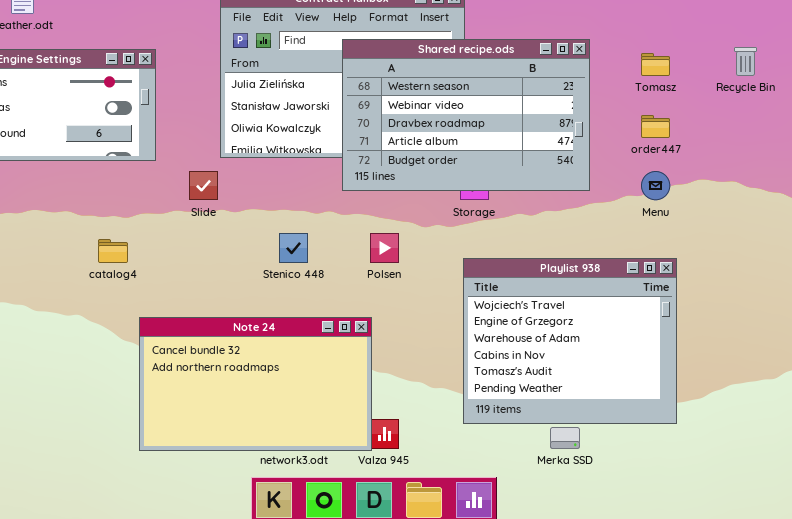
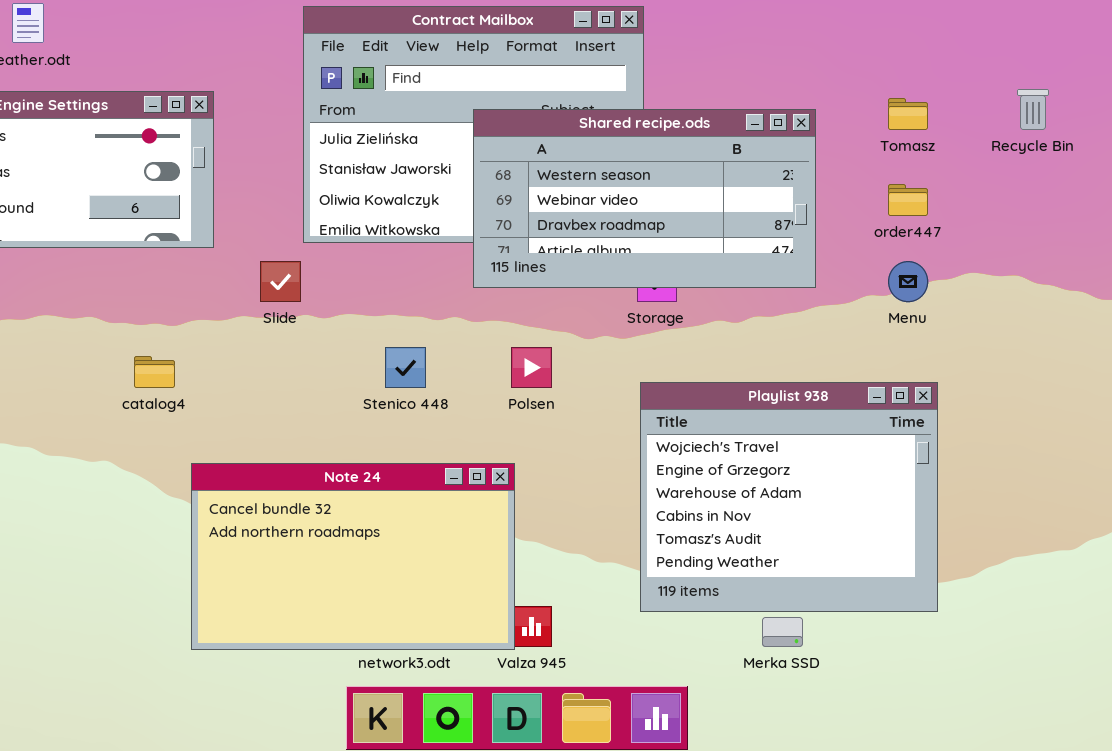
Shared recipe.ods: [342,39,590,191] -> [473,109,816,288], resized

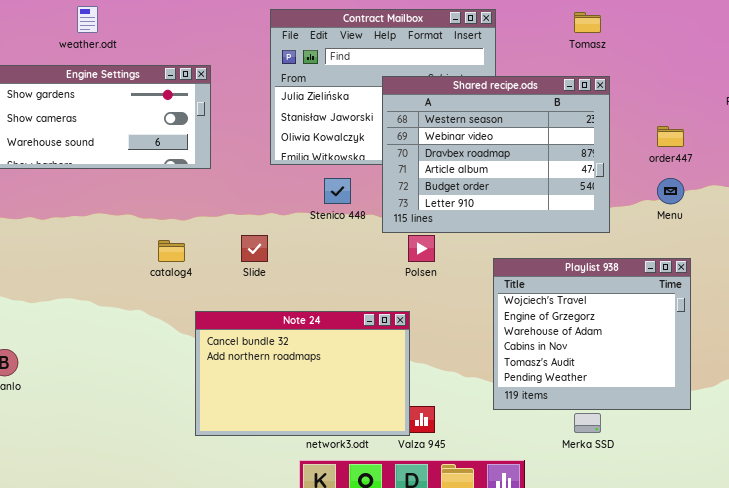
Tomasz: [888,98,928,130] -> [574,12,601,33], moved
Shared recipe.ods: [473,109,816,288] -> [382,76,610,233], resized
Slide: [260,261,301,302] -> [241,235,268,262], moved
Stenico 448: [385,347,426,388] -> [324,178,351,204], moved

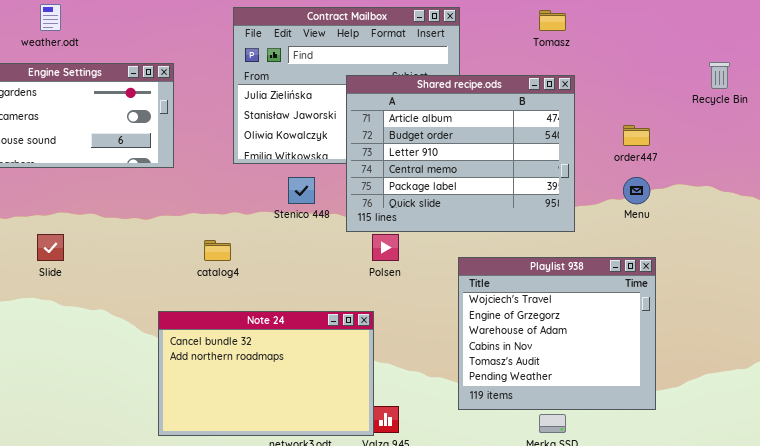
Shared recipe.ods: [382,76,610,233] -> [346,75,575,232], scrolled down 3 rows
Slide: [241,235,268,262] -> [37,234,64,261], moved
catalog4: [158,240,185,262] -> [204,240,231,261], moved

